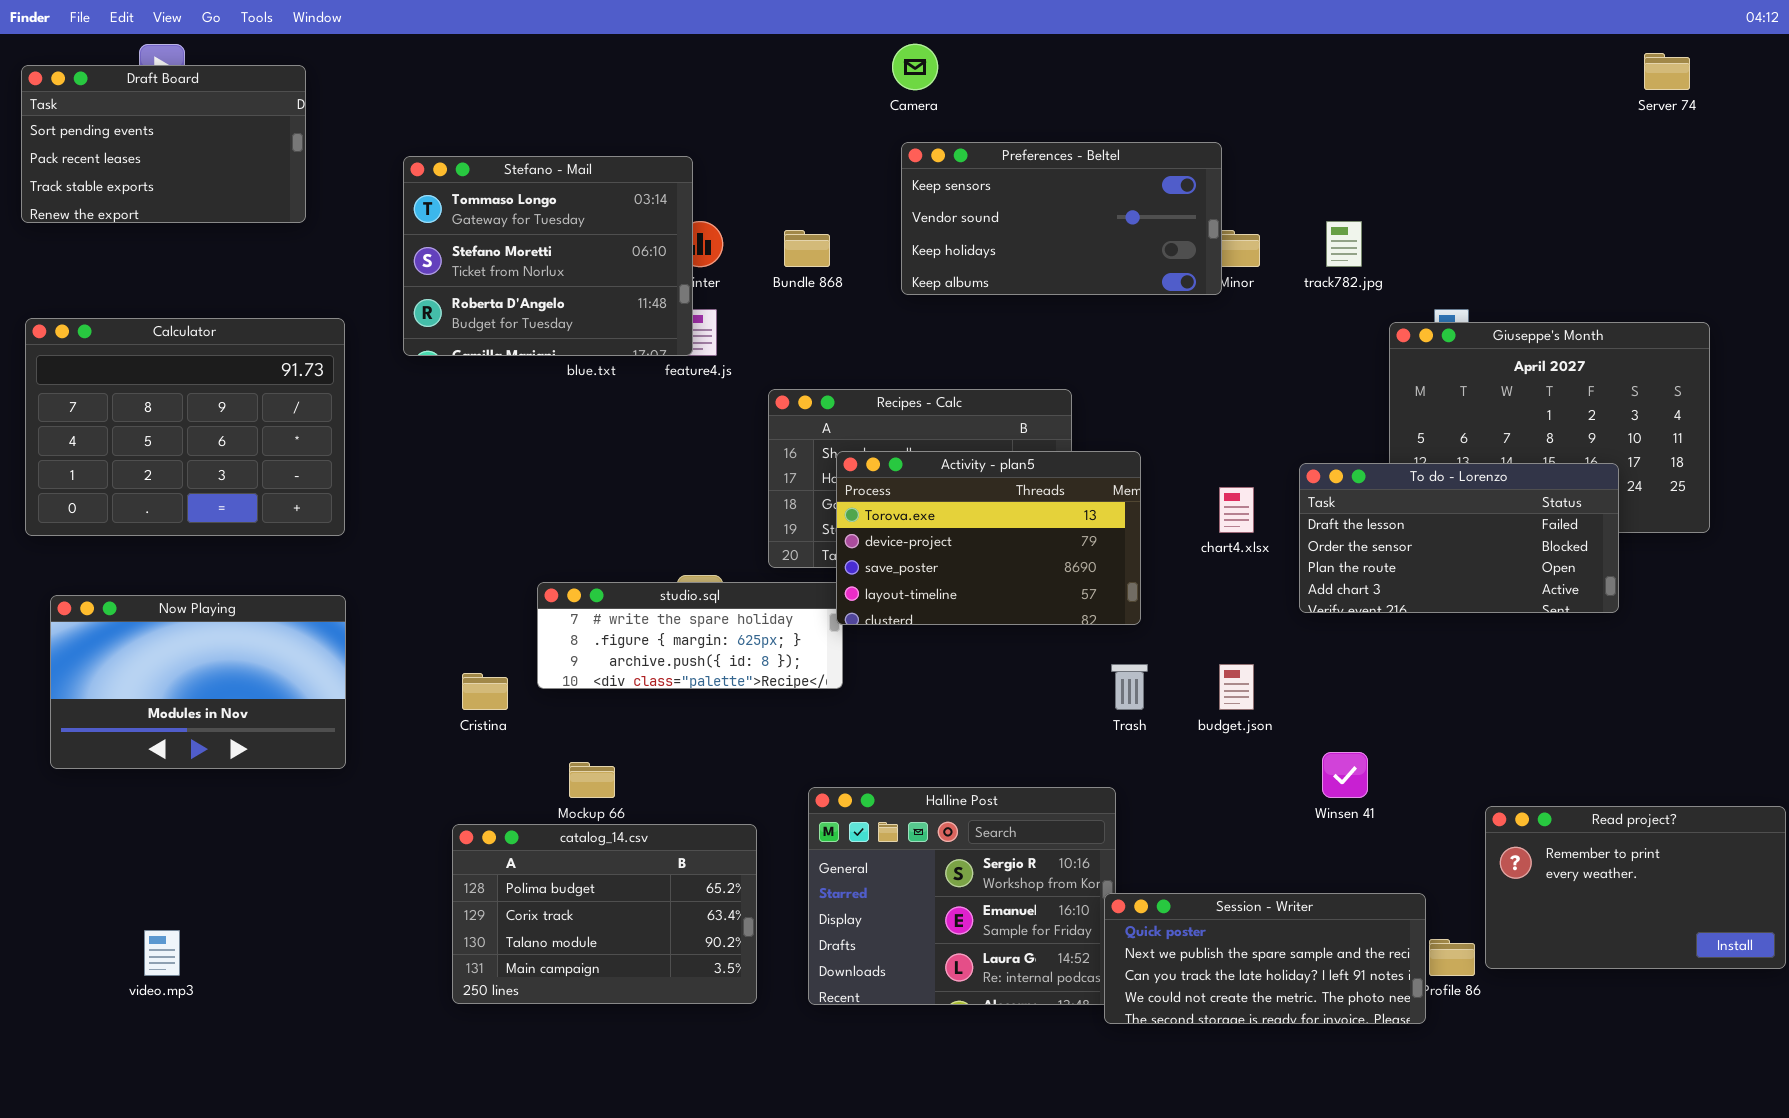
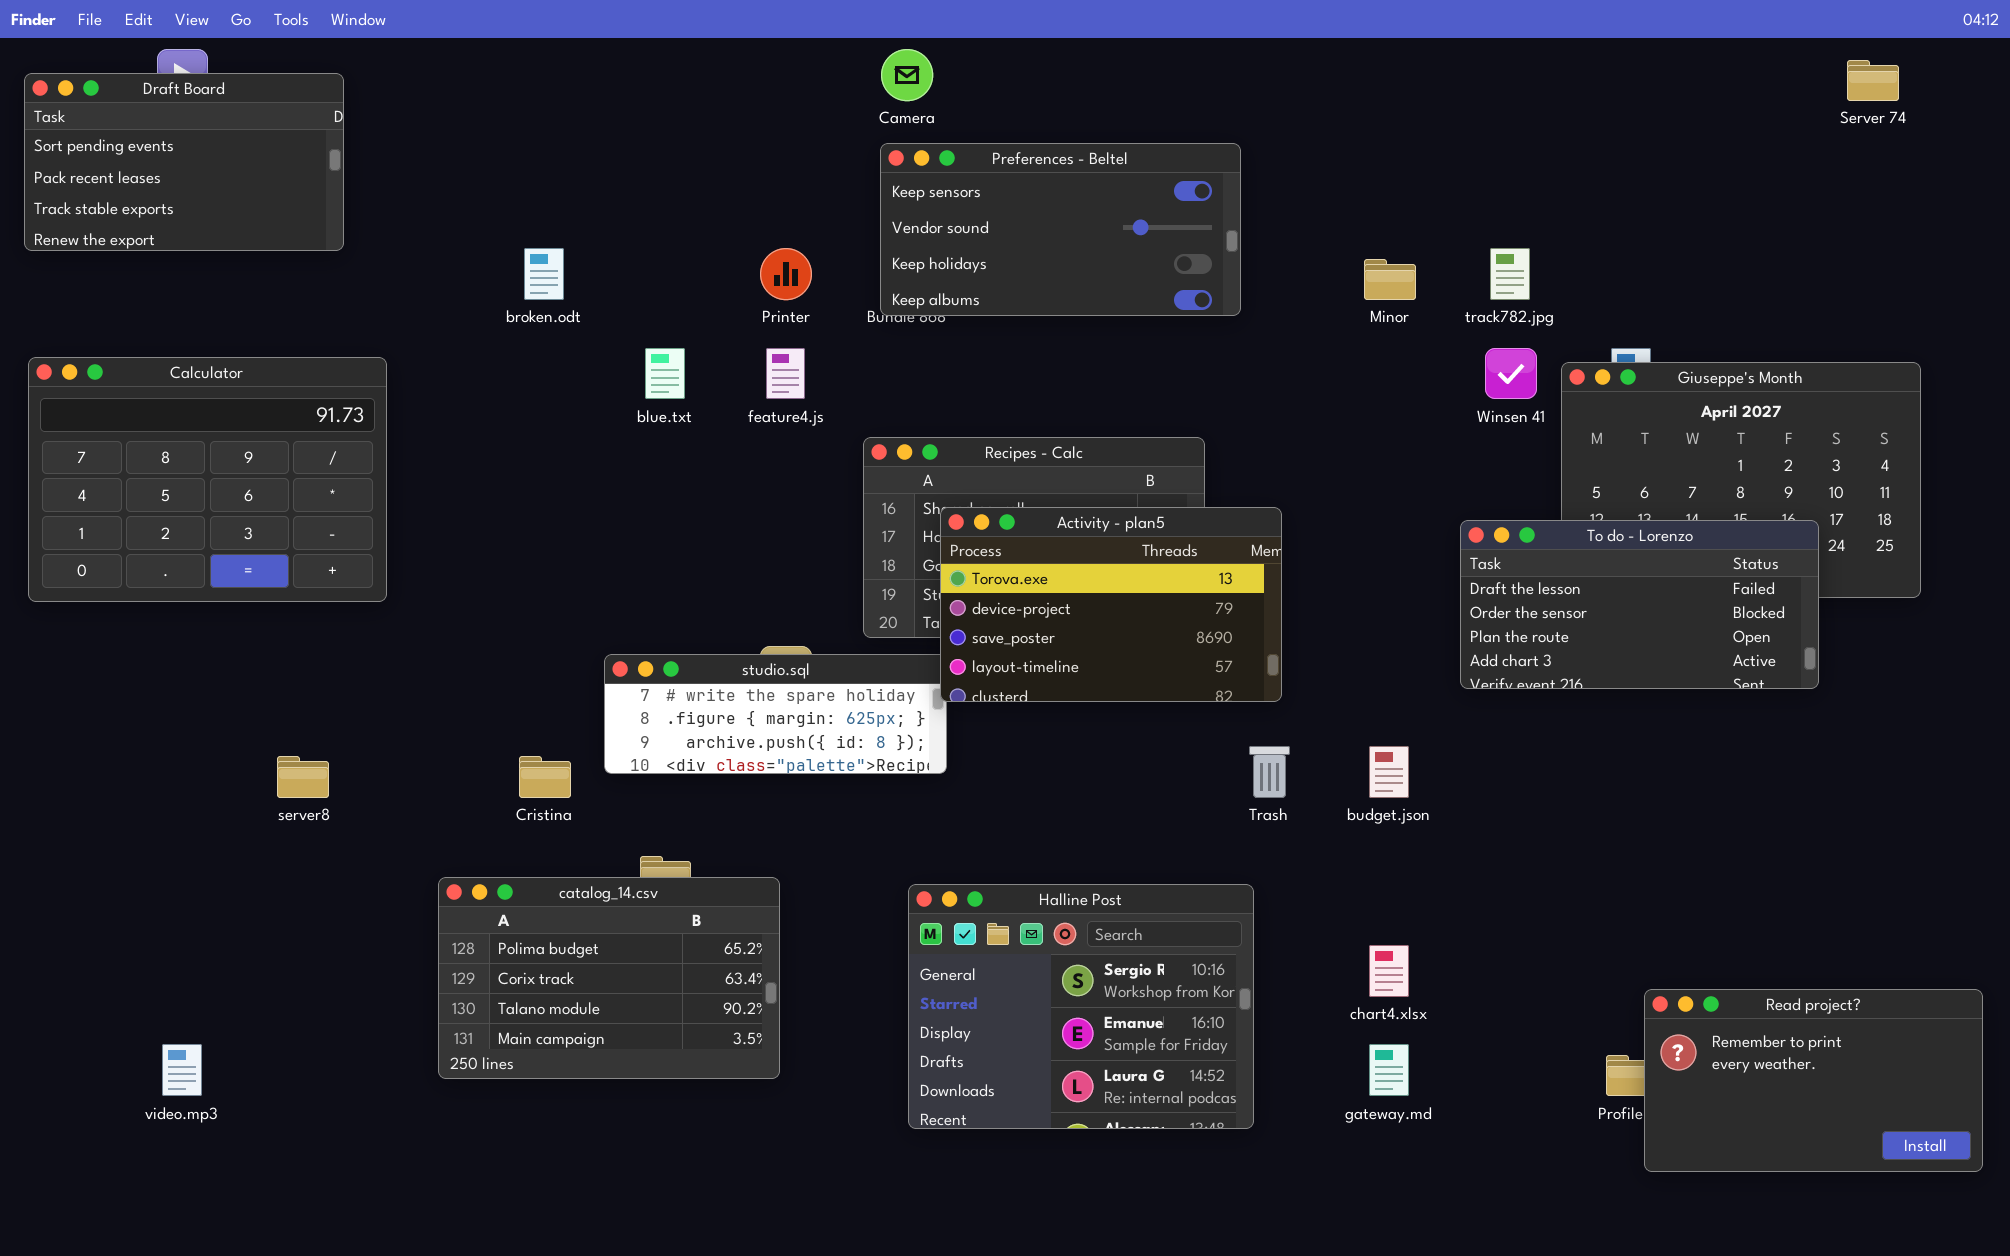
Camera: [892,44,938,90] -> [881,49,933,101], moved
Preferences - Beltel: [901,142,1222,295] -> [880,143,1241,316], moved
Stefano - Mail: [403,156,693,356] -> none, closed
chart4.xlsx: [1219,487,1254,533] -> [1369,945,1409,997], moved
Now Playing: [50,595,346,769] -> none, closed
Winsen 41: [1322,752,1368,798] -> [1485,348,1537,399], moved
Read project?: [1485,806,1786,969] -> [1644,989,1983,1172], moved
catalog_14.csv: [452,824,757,1004] -> [438,877,780,1079], moved
Session - Writer: [1104,893,1426,1024] -> none, closed

